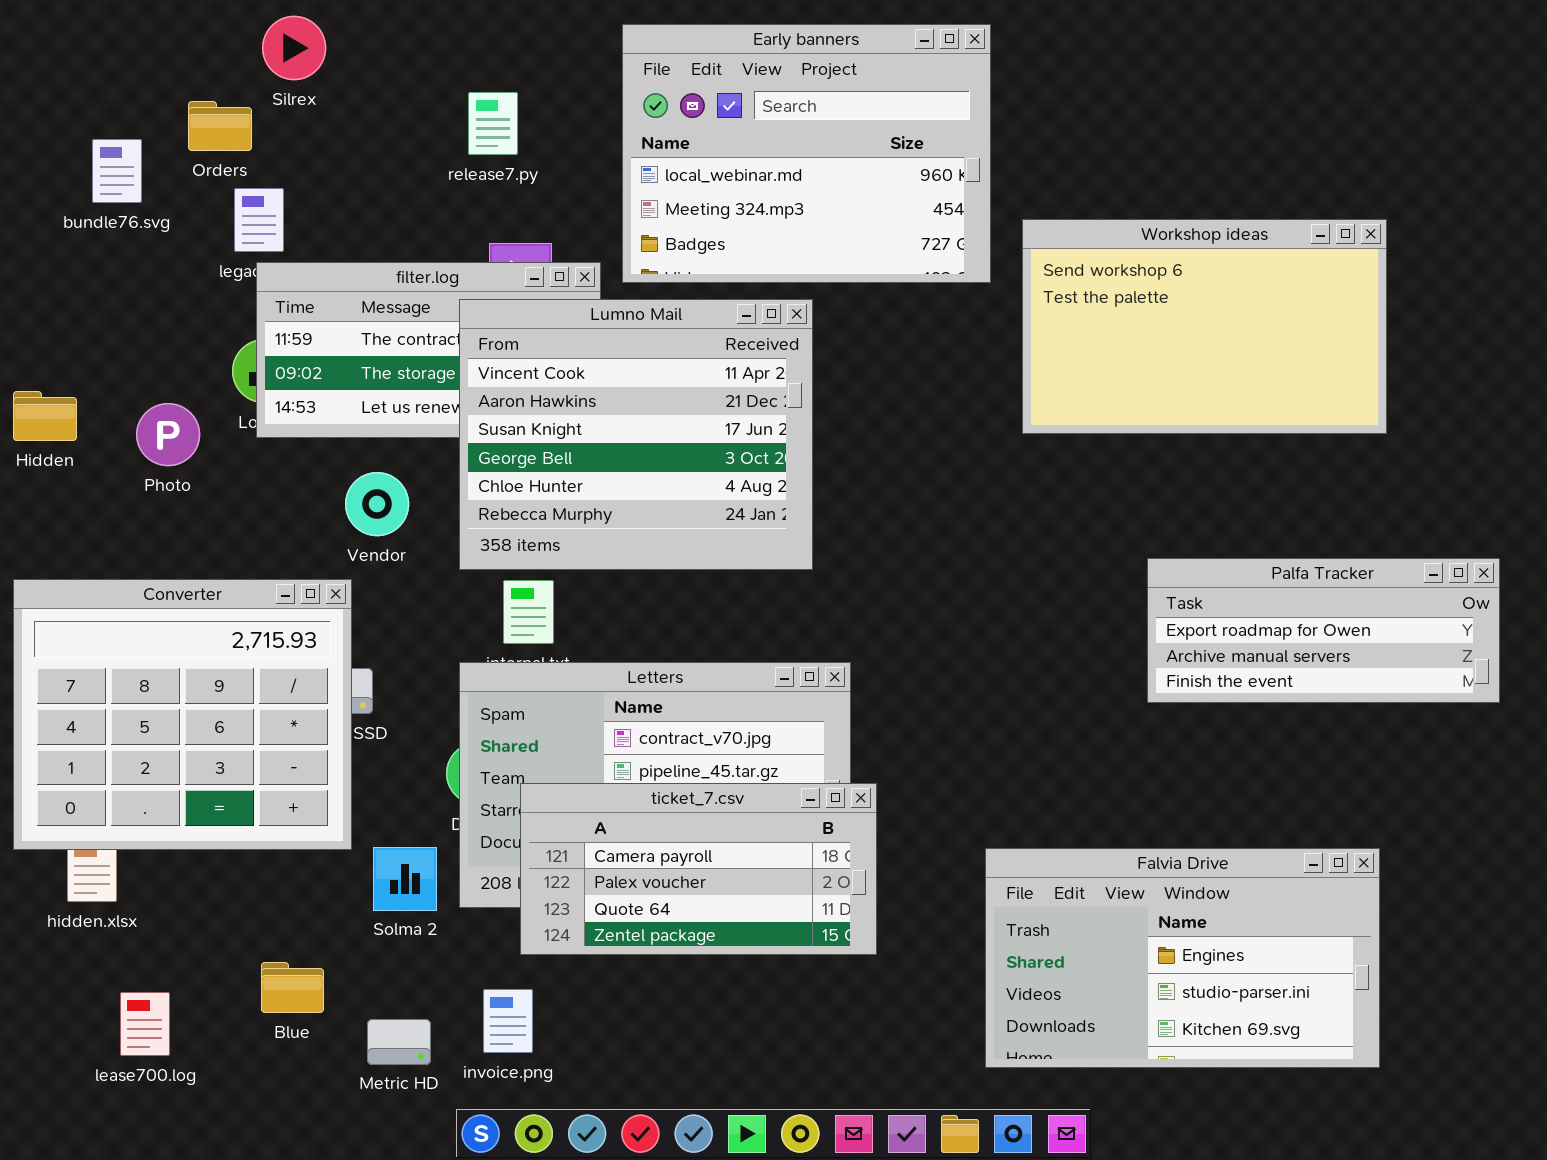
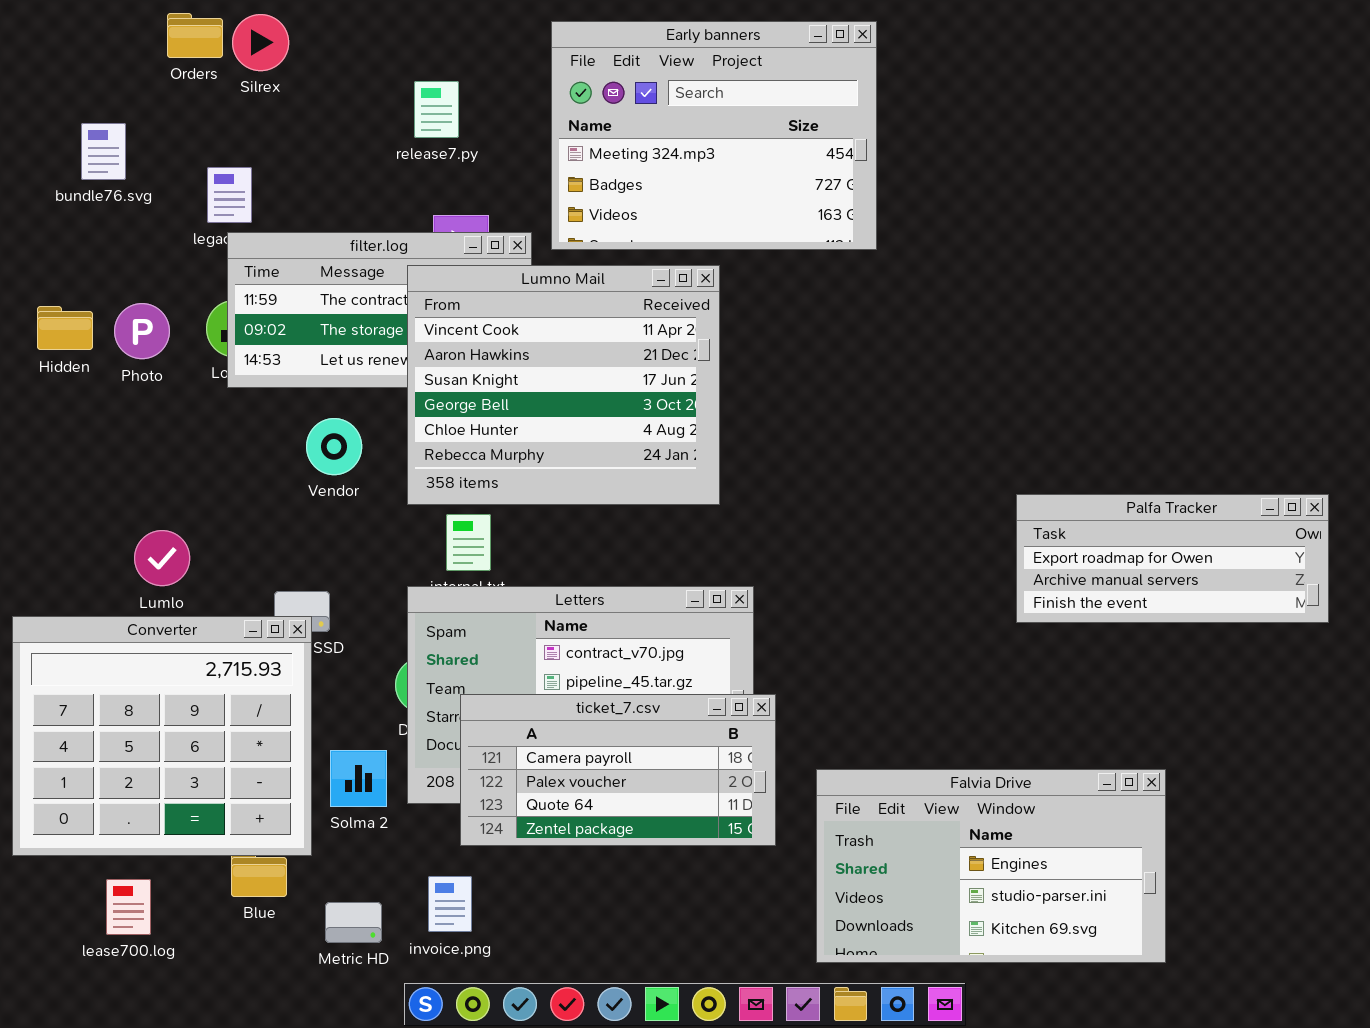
Early banners: [622,24,991,283] -> [551,21,877,250], scrolled down 1 row
Orders: [188,101,252,151] -> [167,13,223,58], moved
Workshop ideas: [1022,219,1387,434] -> none, closed
Hidden: [13,391,77,441] -> [37,306,93,350], moved
Photo: [136,403,200,466] -> [114,303,170,359], moved
Converter: [13,579,352,850] -> [12,616,312,856], moved
Falvia Drive: [985,848,1380,1068] -> [816,769,1166,963], moved

